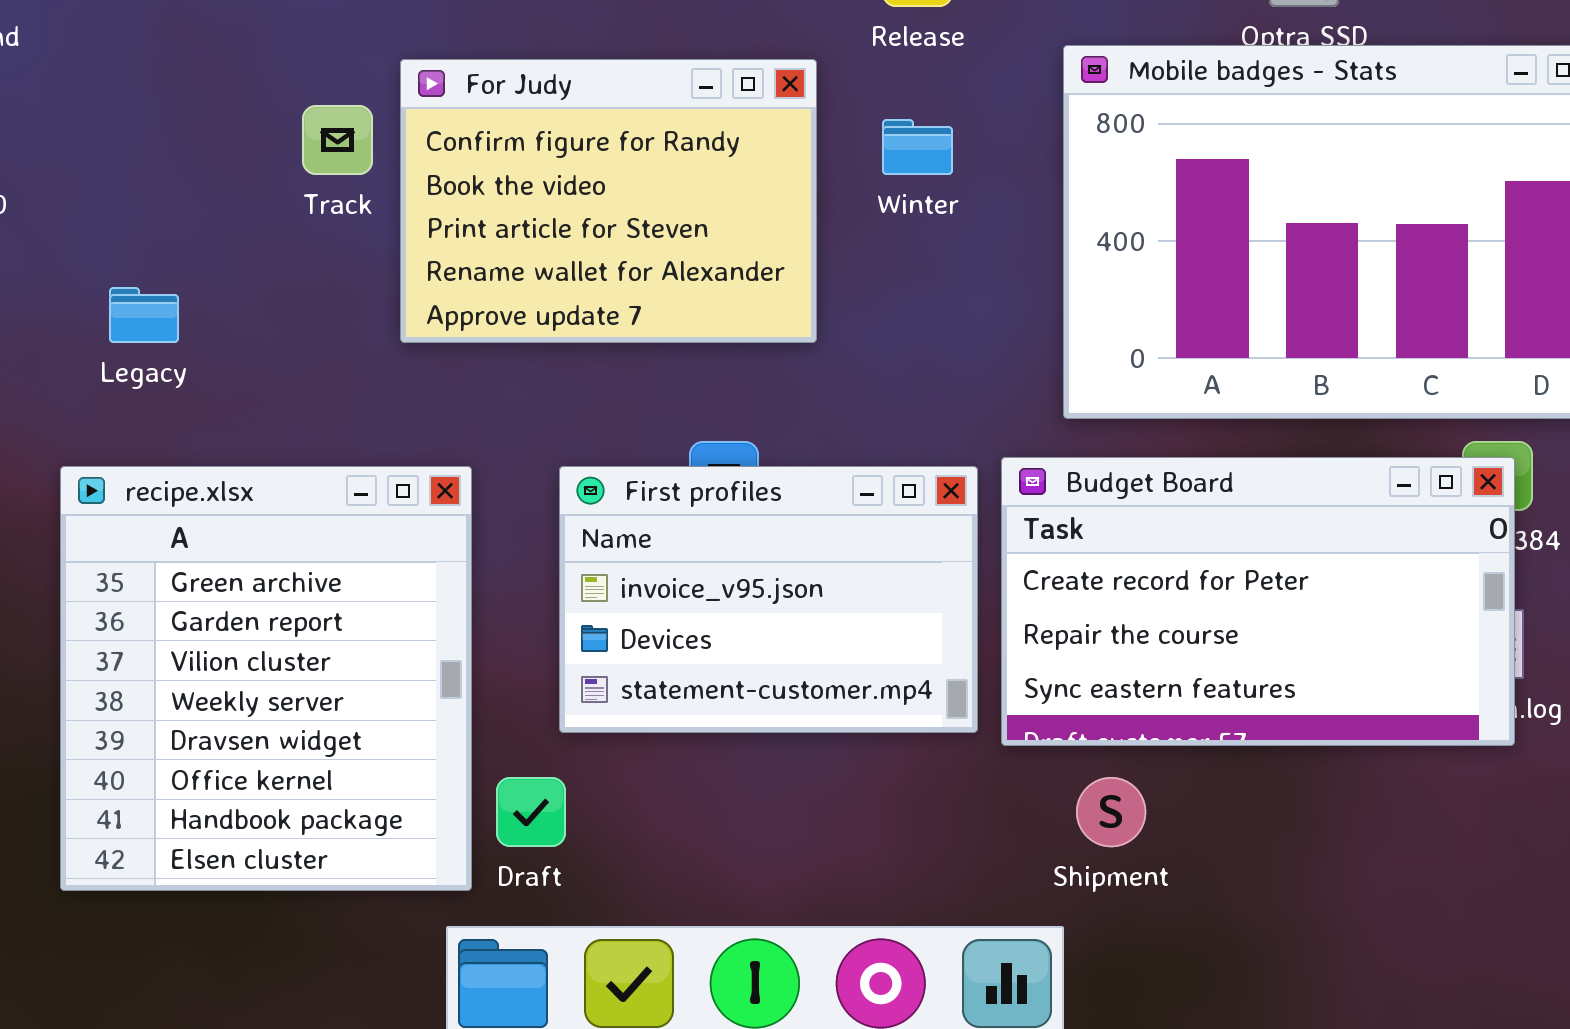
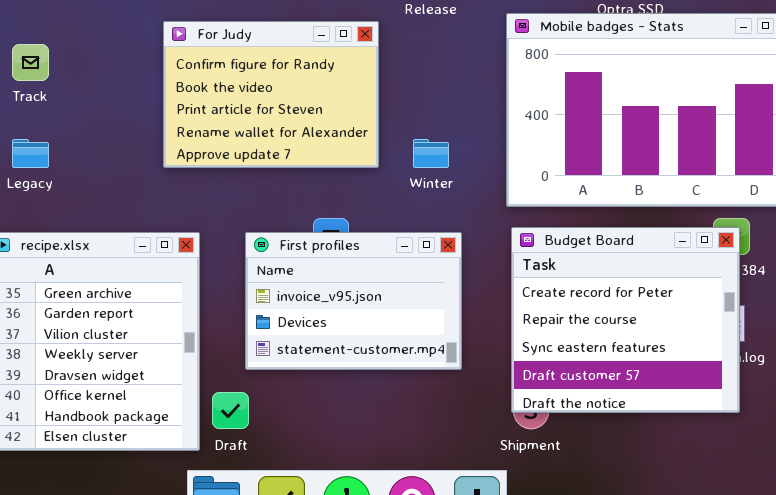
Track: [302,105,373,175] -> [12,44,49,81], moved
Winter: [882,119,953,175] -> [413,139,449,168], moved
Budget Board: [1001,457,1515,746] -> [511,227,740,413], resized

